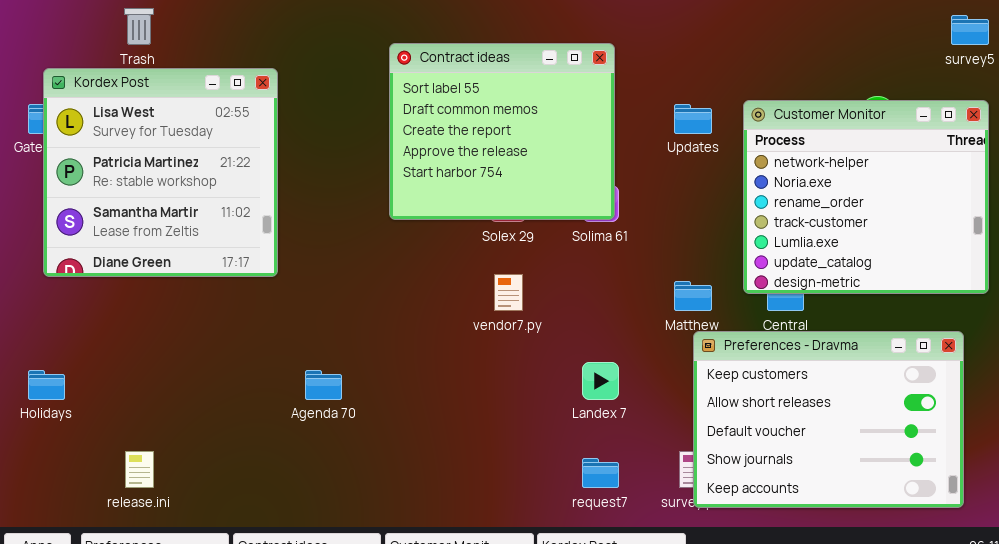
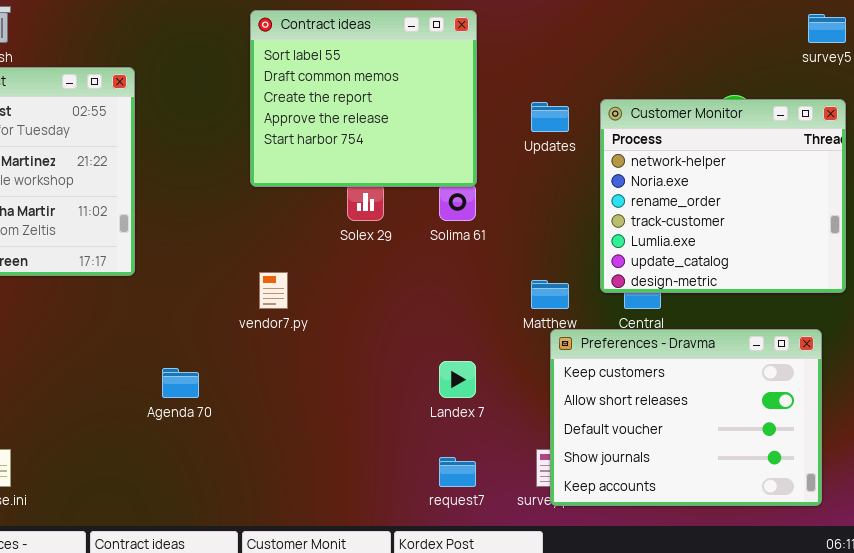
Contract ideas: [389,43,615,220] -> [250,10,477,187], moved
vendor7.py: [494,274,523,311] -> [259,272,288,309], moved

